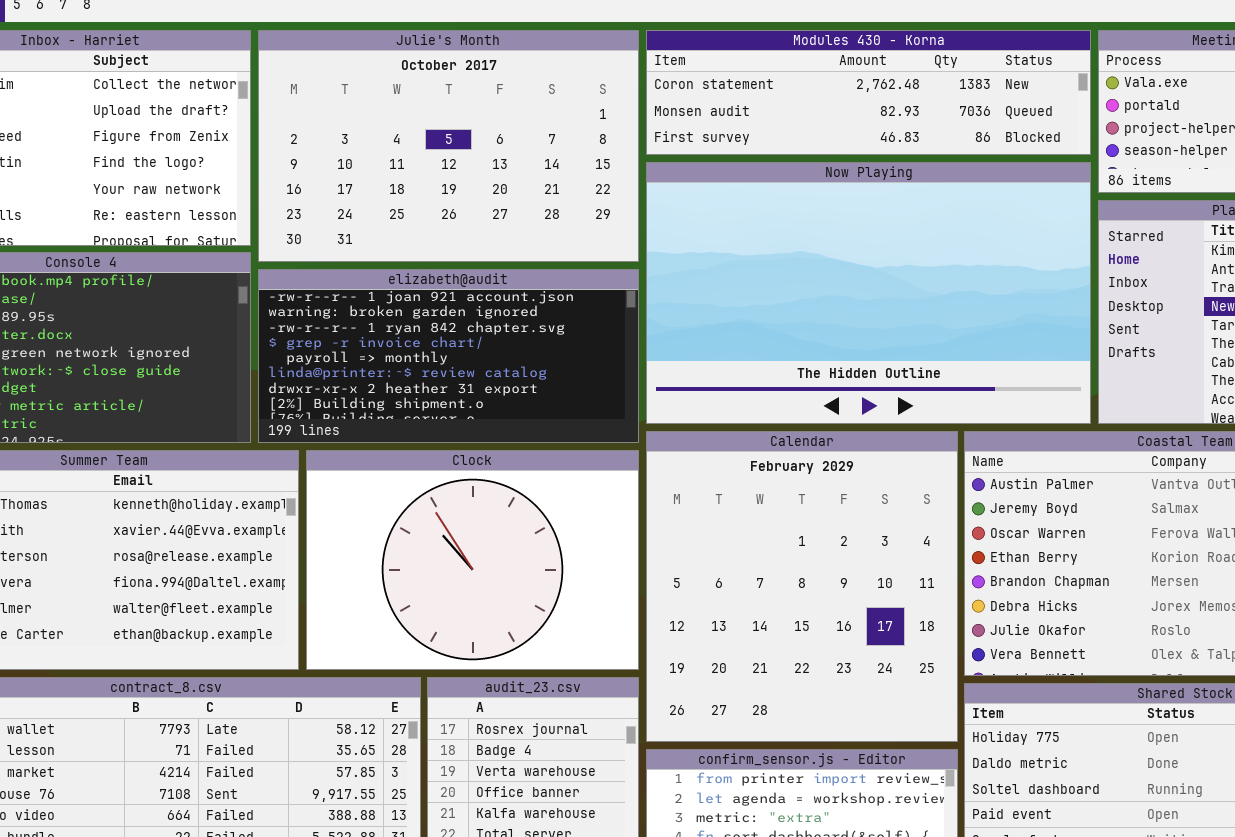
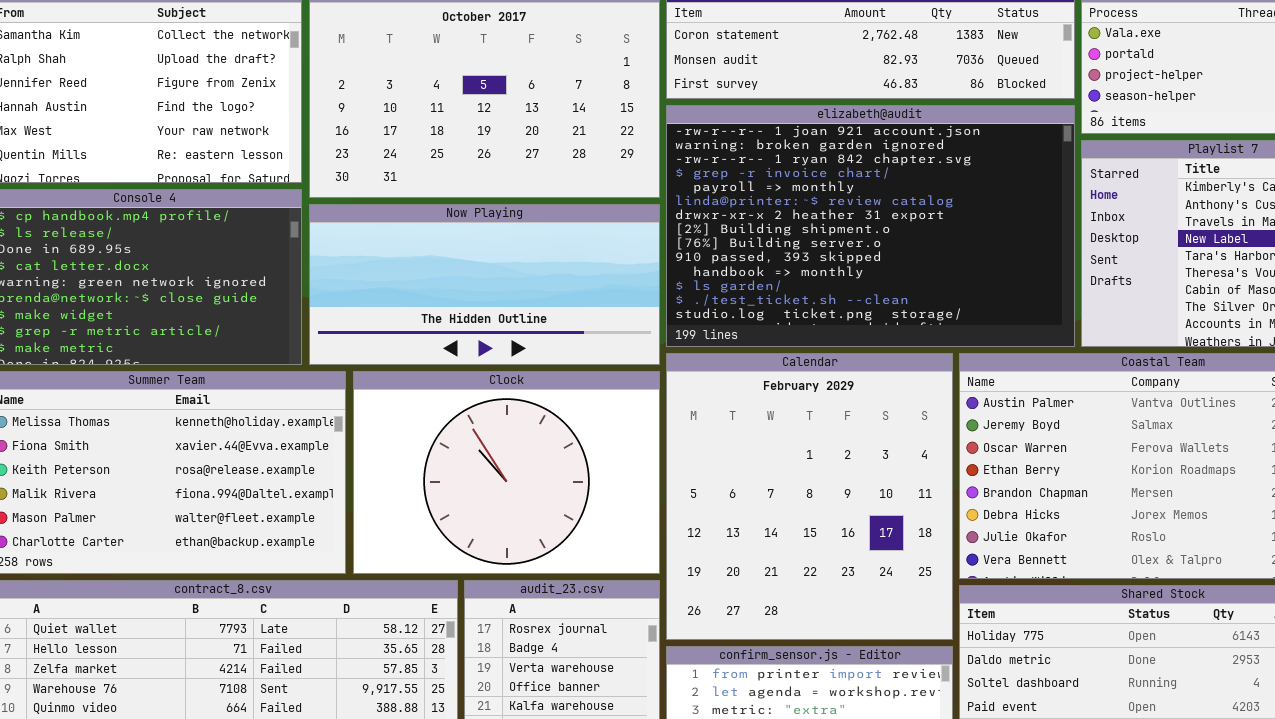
Now Playing: [646,162,1091,424] -> [309,204,660,365], moved, resized
elizabeth@audit: [258,269,639,443] -> [666,105,1075,347], moved, resized

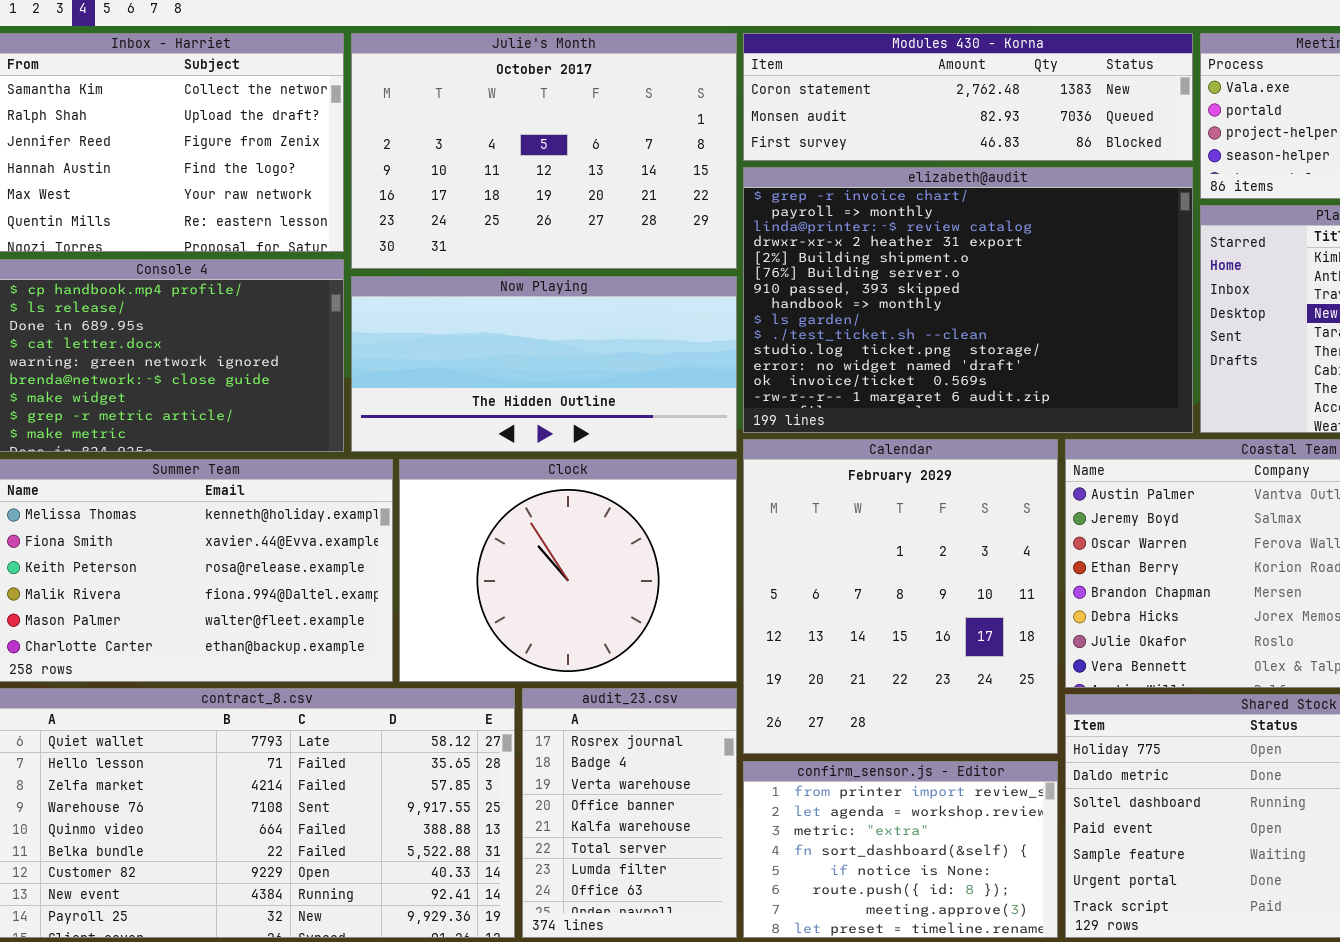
elizabeth@audit: [666,105,1075,347] -> [743,167,1193,433], scrolled down 3 rows

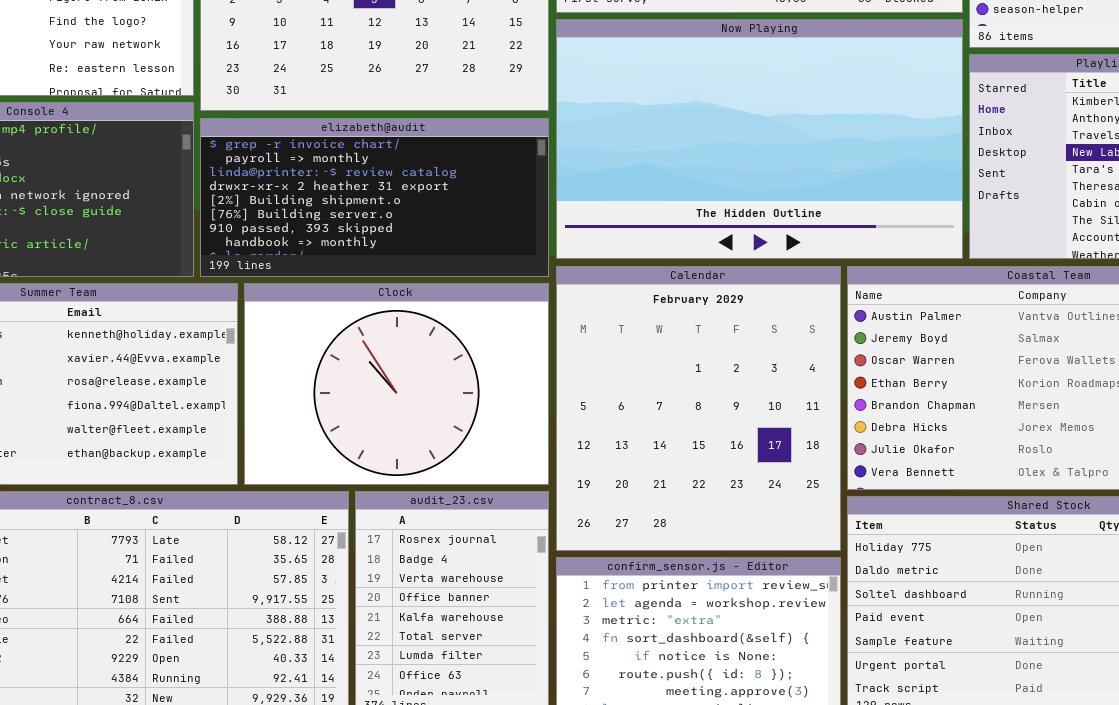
elizabeth@audit: [743,167,1193,433] -> [200,118,549,277], moved, resized
Now Playing: [351,276,737,452] -> [556,19,963,259], moved, resized

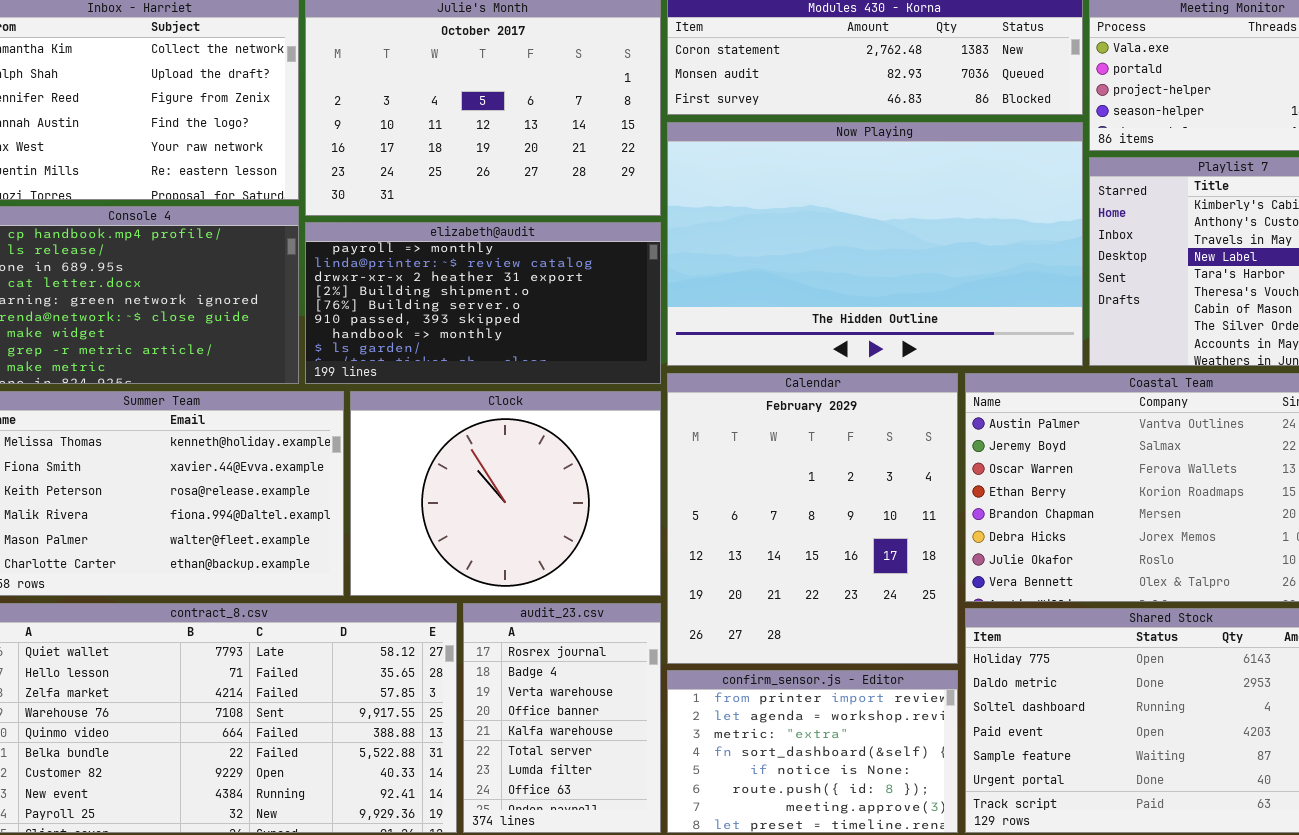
elizabeth@audit: [200,118,549,277] -> [305,222,661,384], scrolled down 1 row

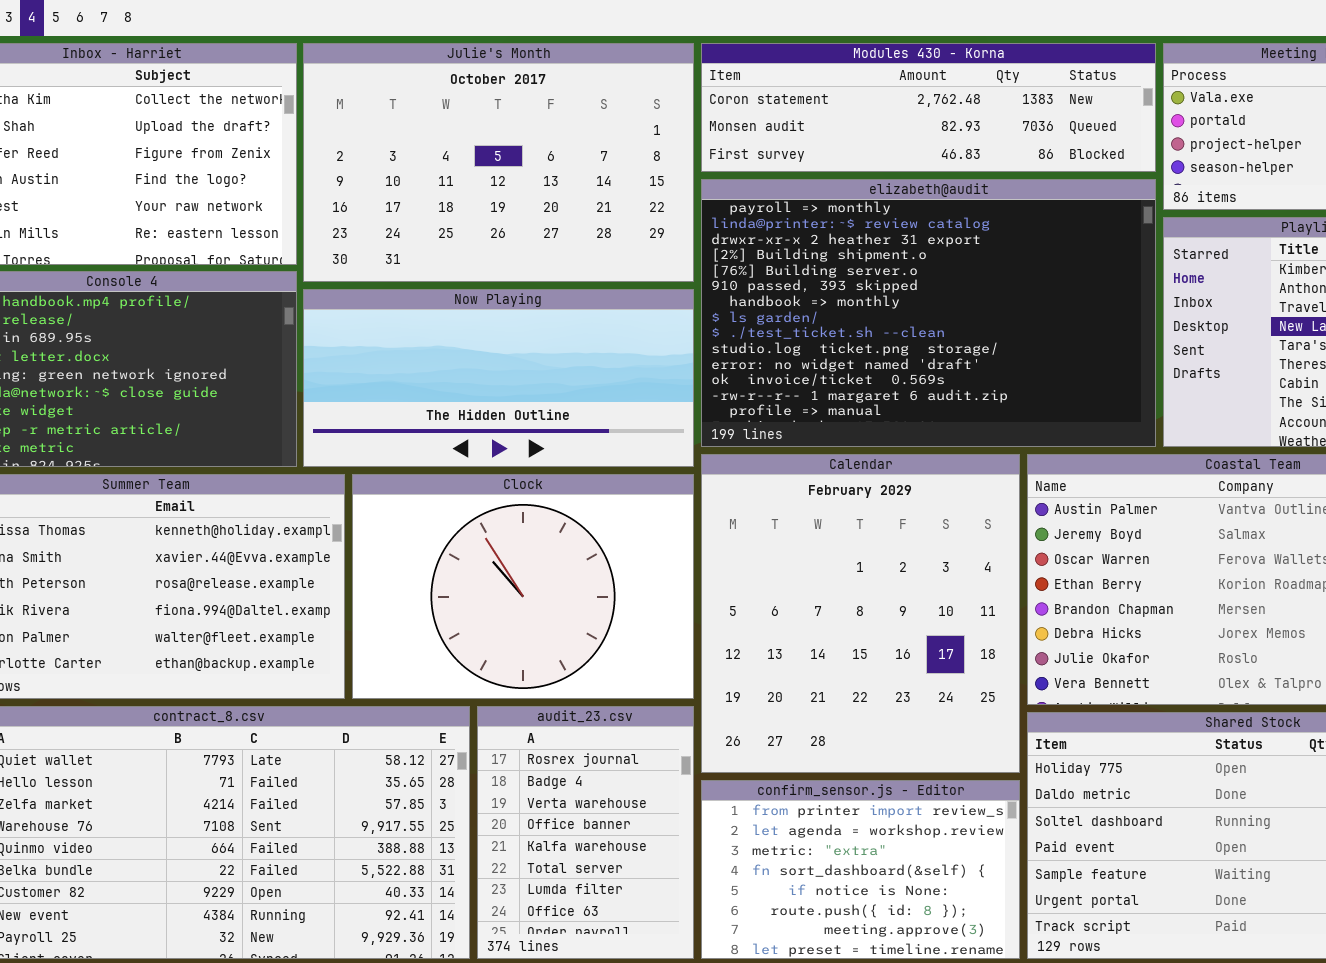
Now Playing: [667,122,1083,366] -> [303,289,694,467], moved, resized
elizabeth@audit: [305,222,661,384] -> [701,179,1156,447], moved, resized

